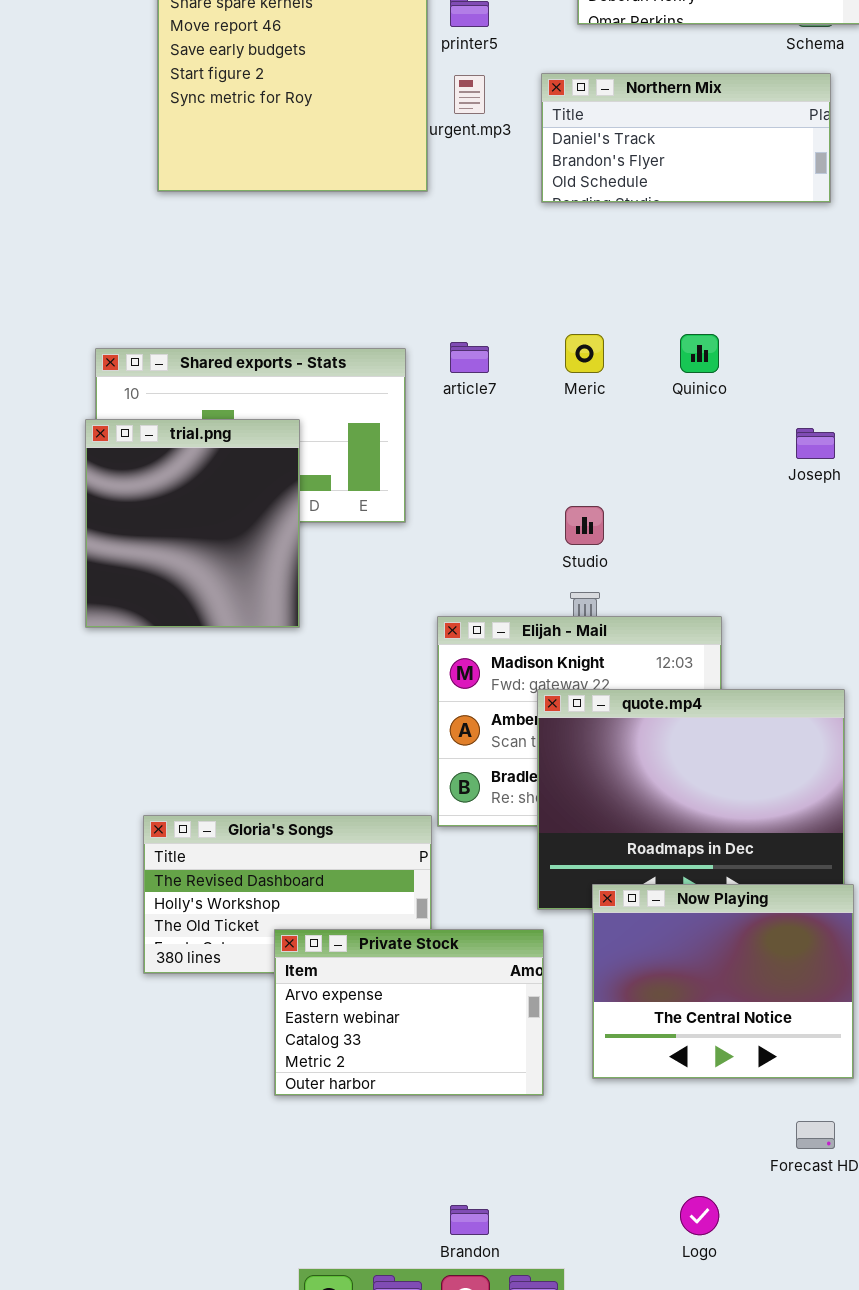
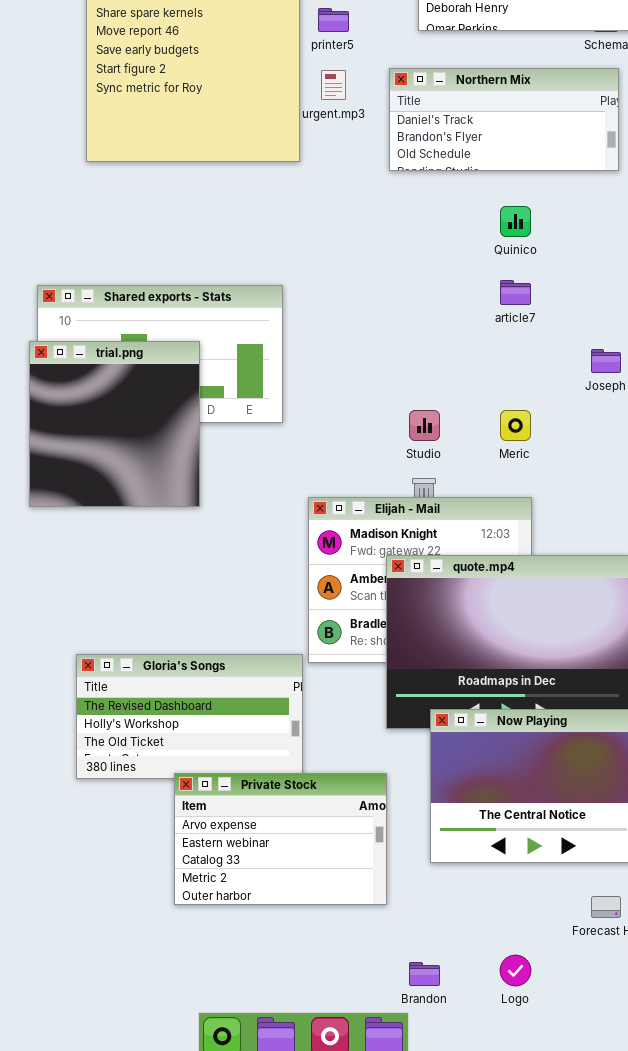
Meric: [565,334,604,373] -> [500,410,531,441], moved
Quinico: [680,334,719,373] -> [500,206,531,237], moved
article7: [450,342,489,373] -> [500,280,531,305], moved
Private Stock: [274,929,544,1096] -> [174,773,387,905], moved
Brandon: [450,1205,489,1235] -> [409,962,440,986], moved

